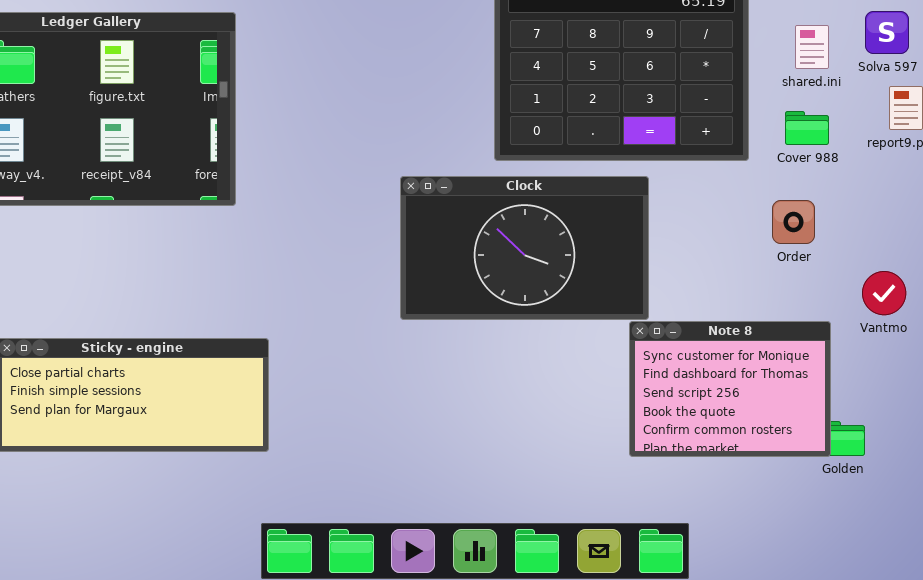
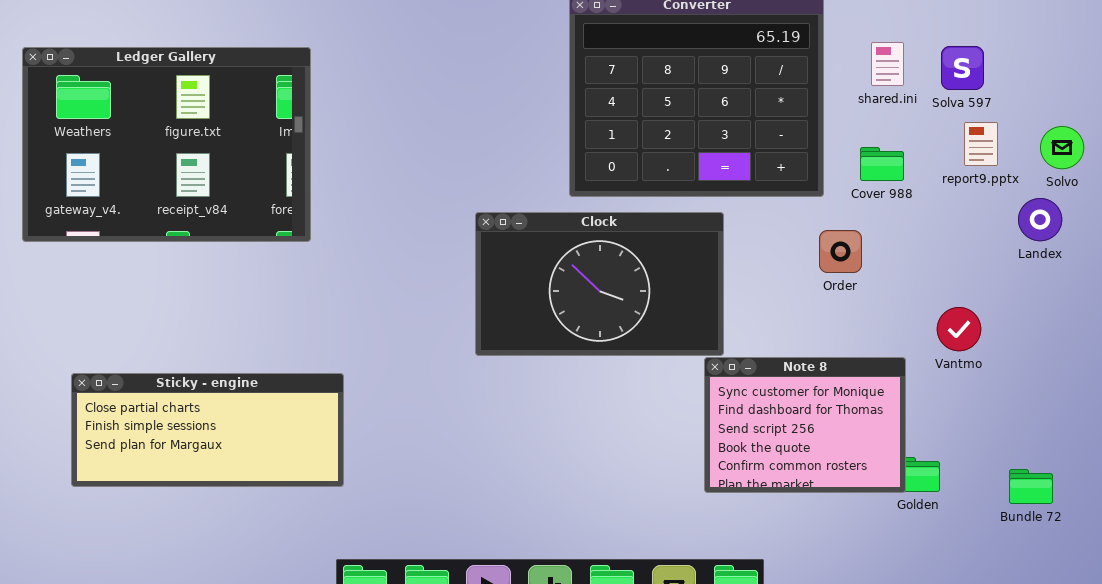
shared.ini: [795,25,829,69] -> [871,42,904,86], moved
Order: [772,200,815,244] -> [819,230,862,273], moved

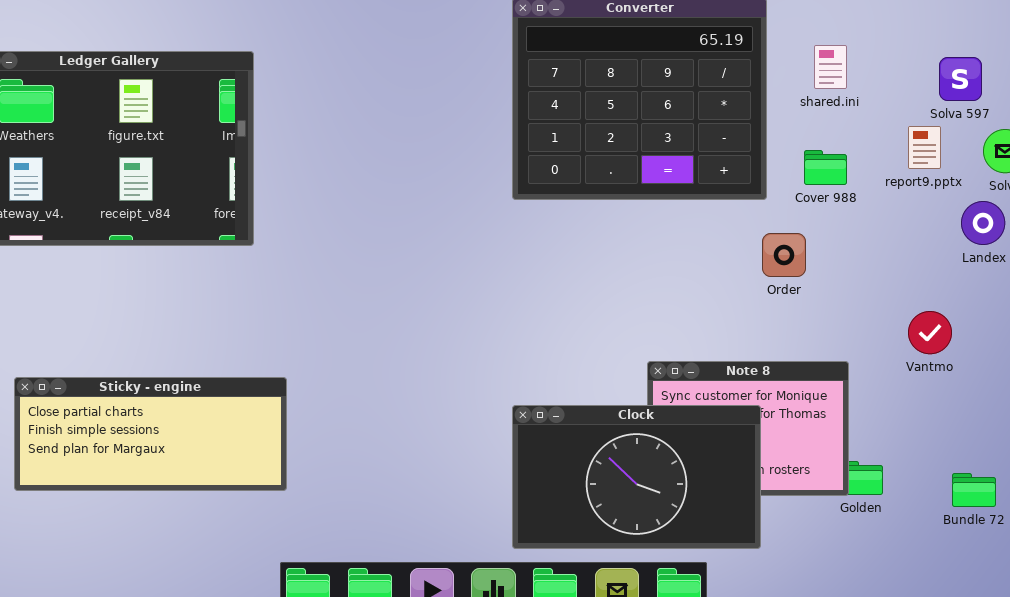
Solva 597: [941,46,984,90] -> [939,57,982,101], moved
Clock: [475,212,724,356] -> [512,405,761,549], moved
Vantmo: [937,307,981,351] -> [908,311,952,354], moved

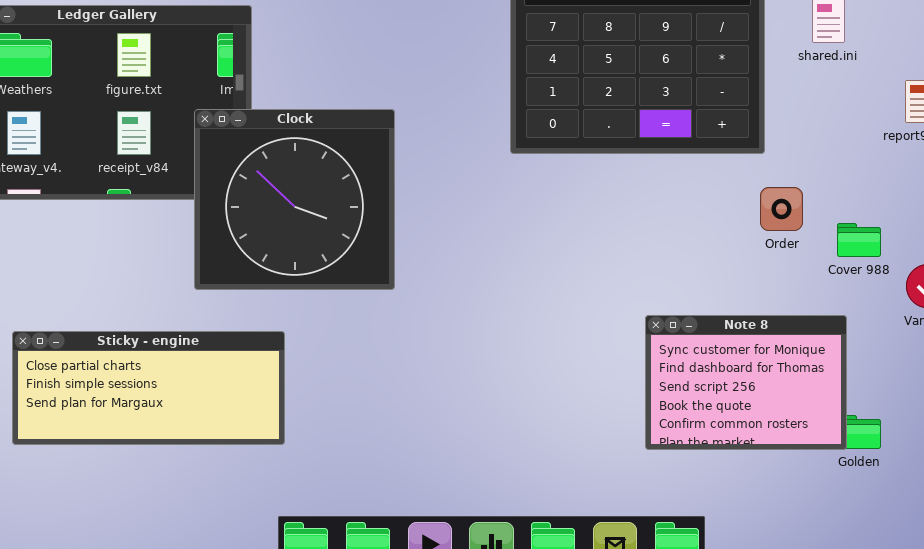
Cover 988: [804,150,847,185] -> [837,223,881,257], moved
Clock: [512,405,761,549] -> [194,109,395,290], moved, resized

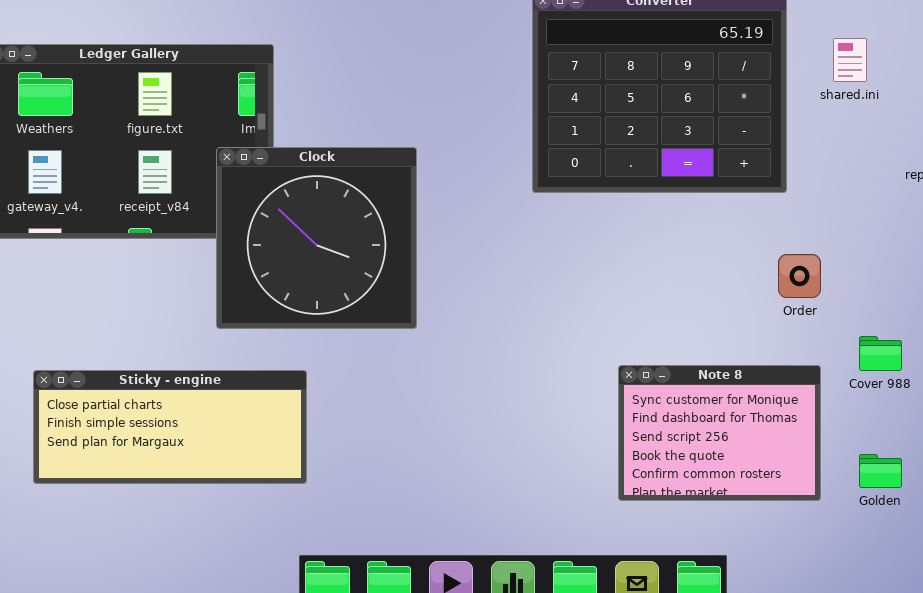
Order: [760,187,803,231] -> [778,254,821,298], moved
Cover 988: [837,223,881,257] -> [859,336,902,371], moved
Note 8: [645,315,847,450] -> [618,365,821,501], moved

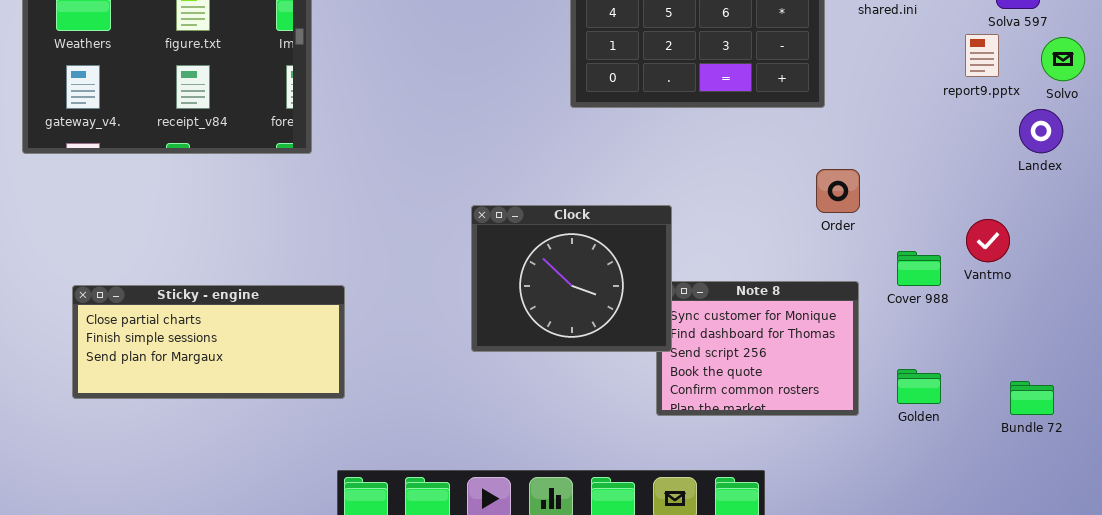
Clock: [216,147,417,329] -> [471,205,672,352], moved, resized

